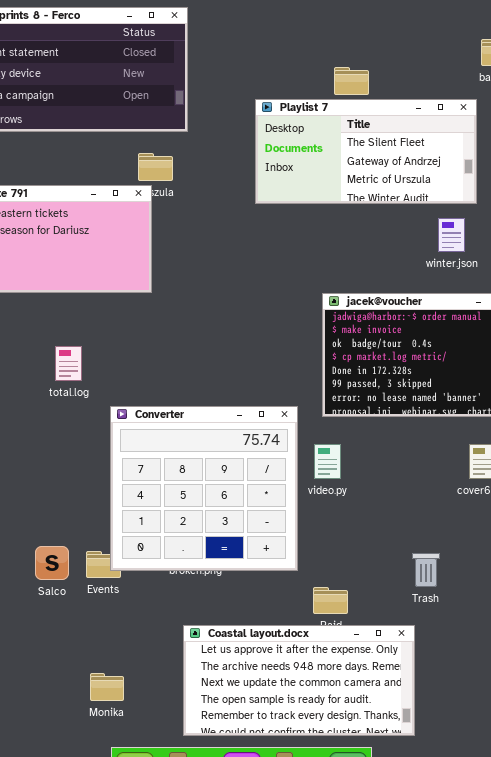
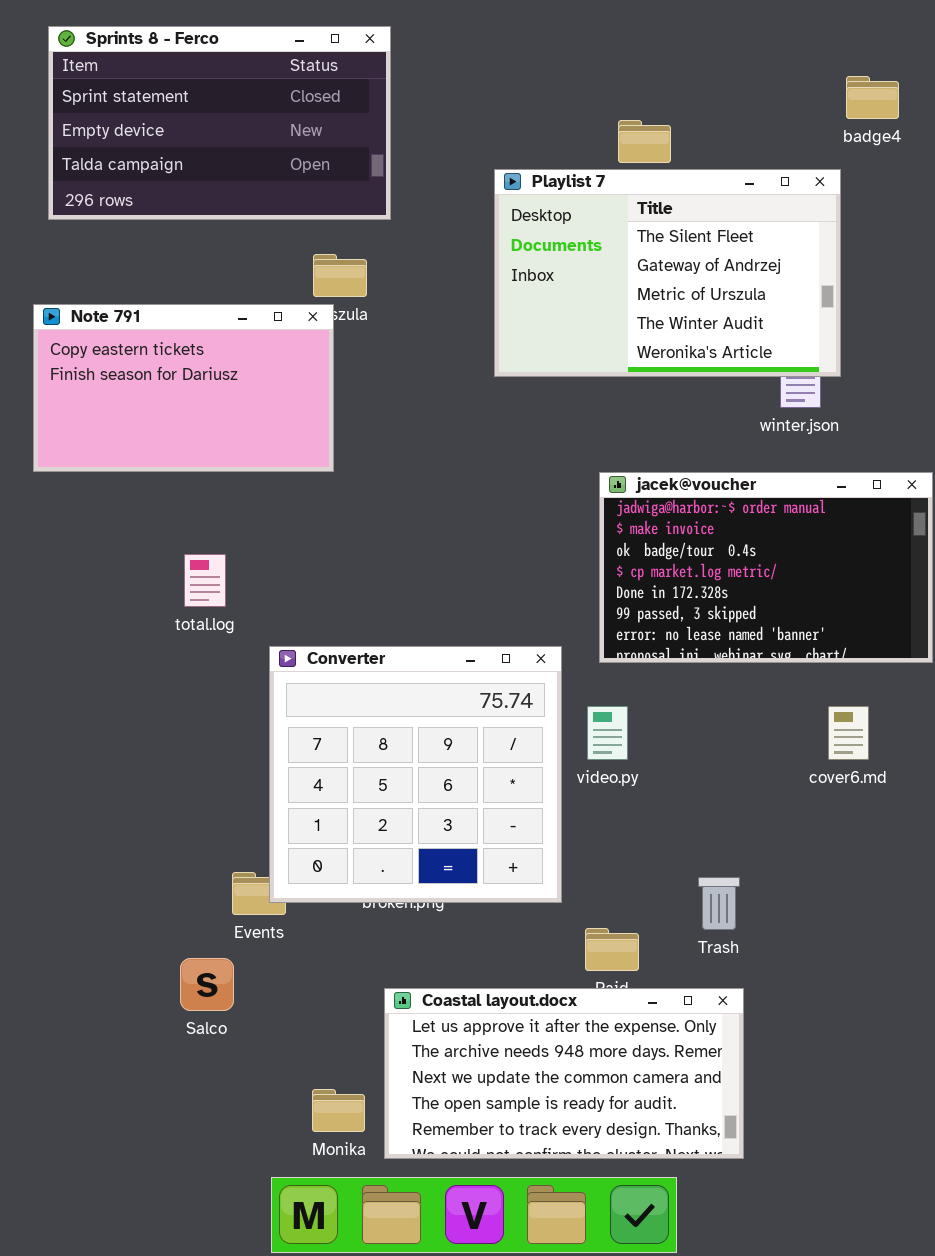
Playlist 7: [255,99,477,204] -> [494,169,841,377], resized
Salco: [35,546,69,580] -> [180,958,234,1011], moved
Trash: [412,553,440,587] -> [698,877,740,930], moved
Monika: [90,673,124,701] -> [312,1089,365,1132], moved

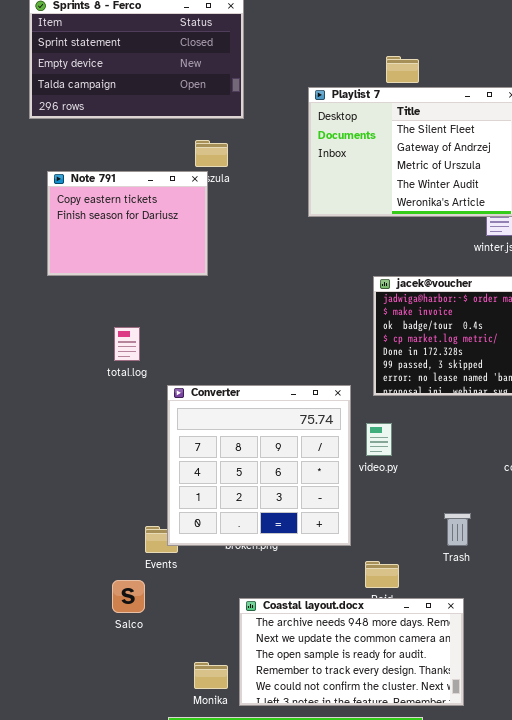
Note 791: [33,304,334,472] -> [47,171,208,276], resized
Trash: [698,877,740,930] -> [444,513,471,546], moved
Coastal layout.docx: [384,988,744,1159] -> [239,598,464,706], scrolled down 1 row

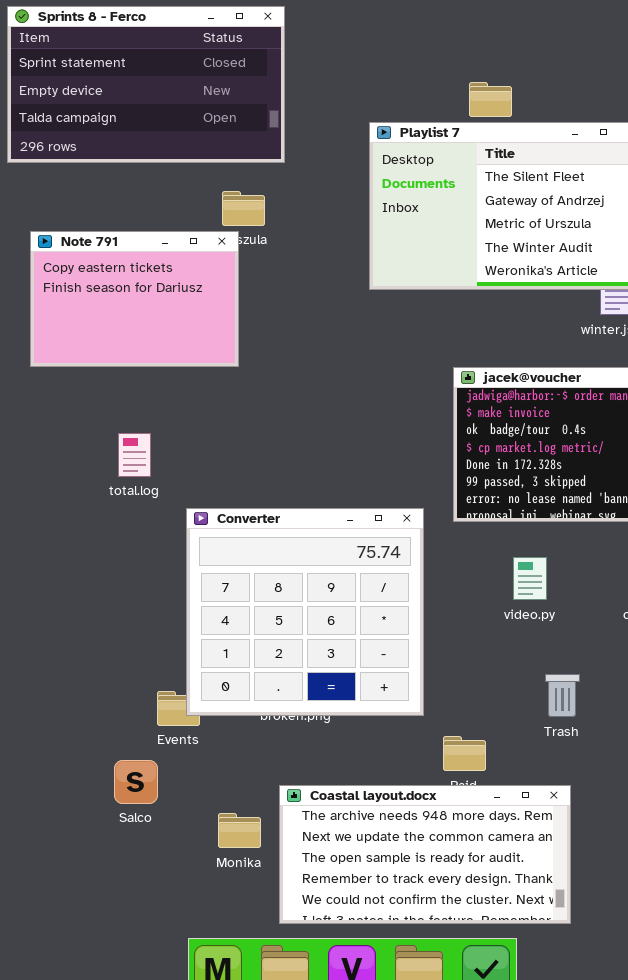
video.py: [366,423,392,456] -> [513,557,547,600], moved
Monika: [194,662,228,689] -> [218,813,261,848], moved

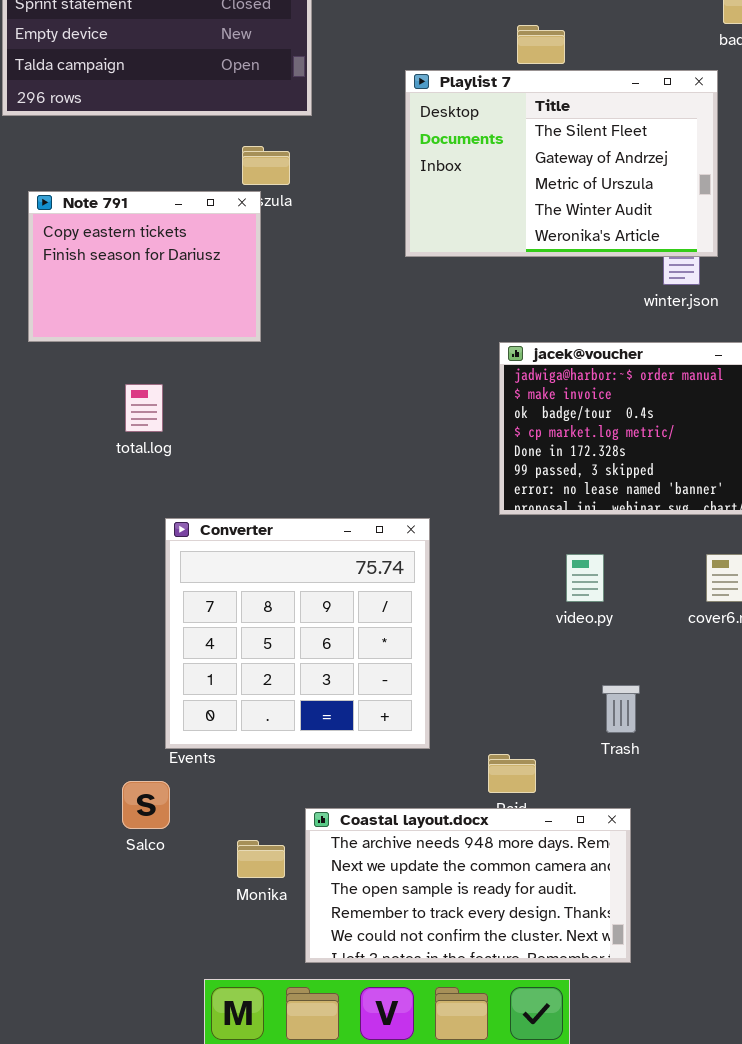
total.log: [118,433,151,477] -> [125,384,163,432], moved
Converter: [186,508,424,716] -> [165,518,430,749], moved

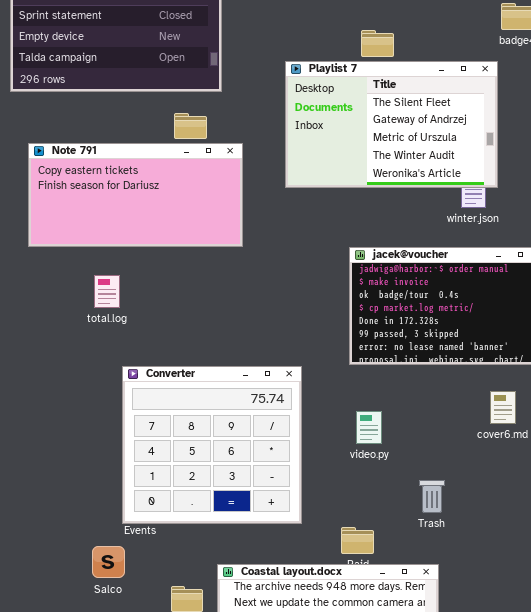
Note 791: [28,191,261,342] -> [28,143,243,247], resized
video.py: [566,554,604,602] -> [356,411,382,444], moved

